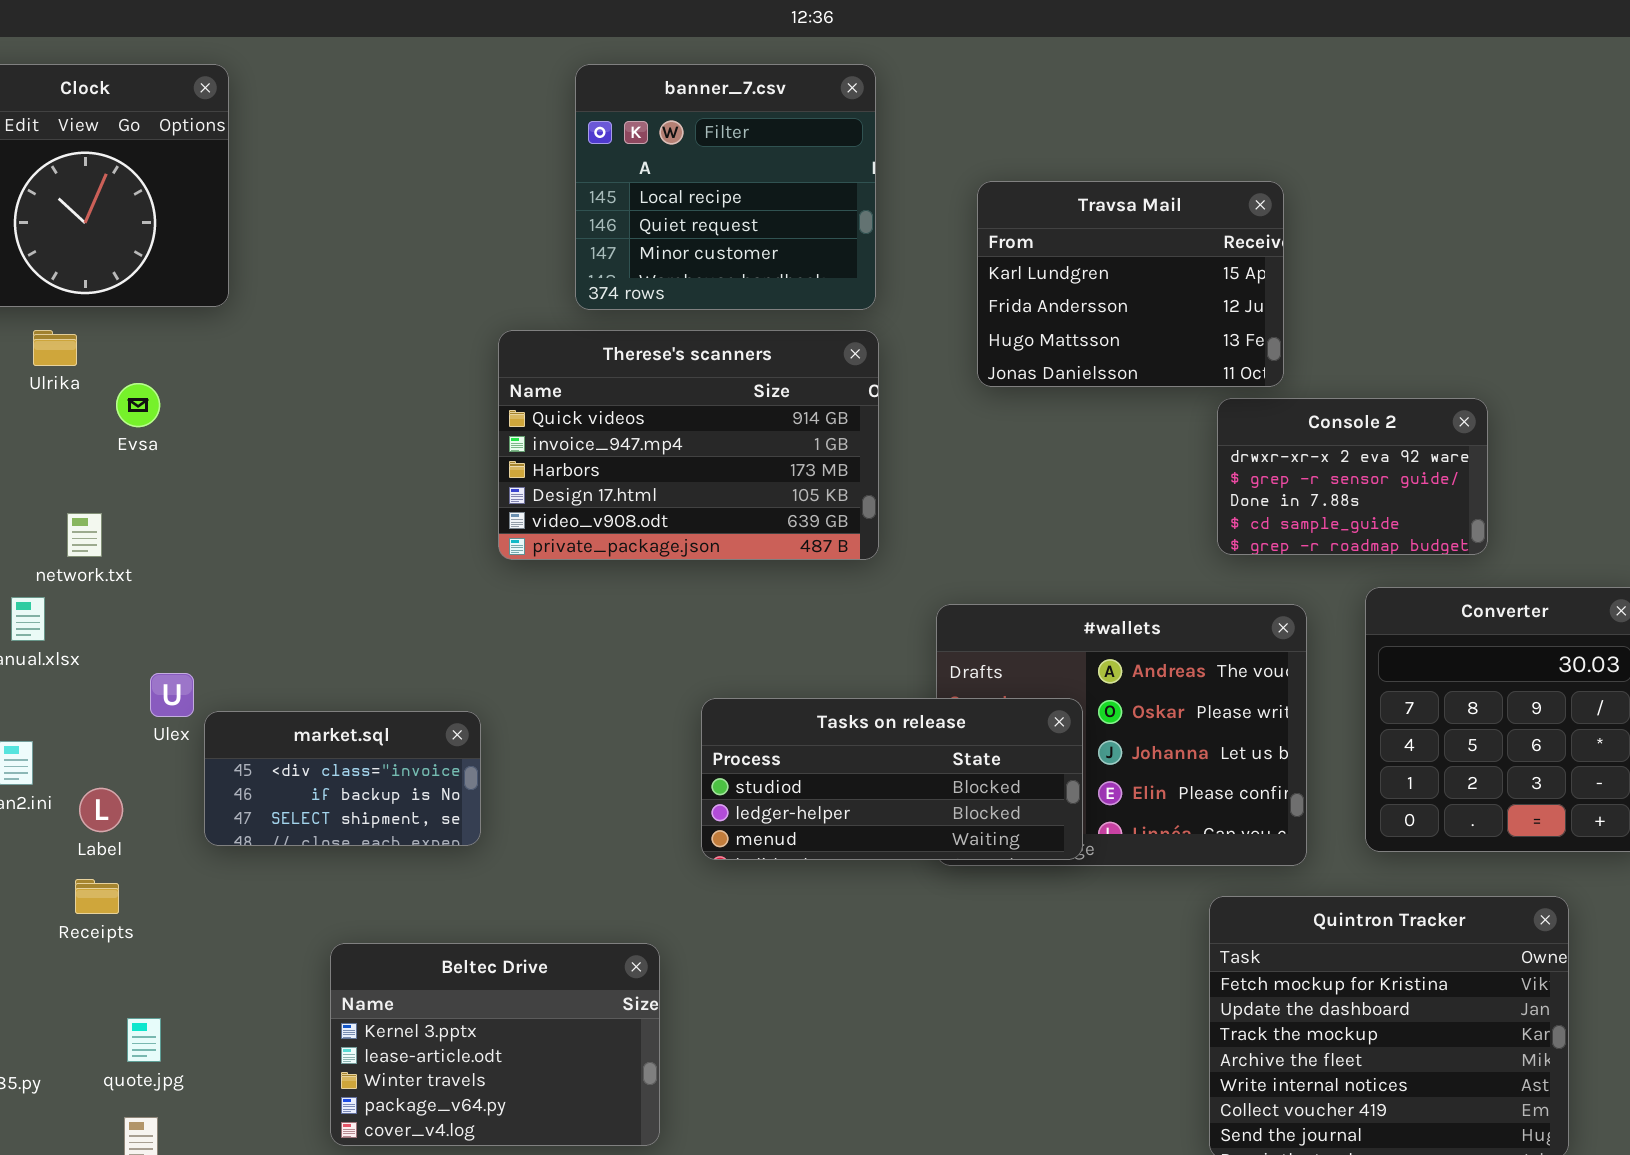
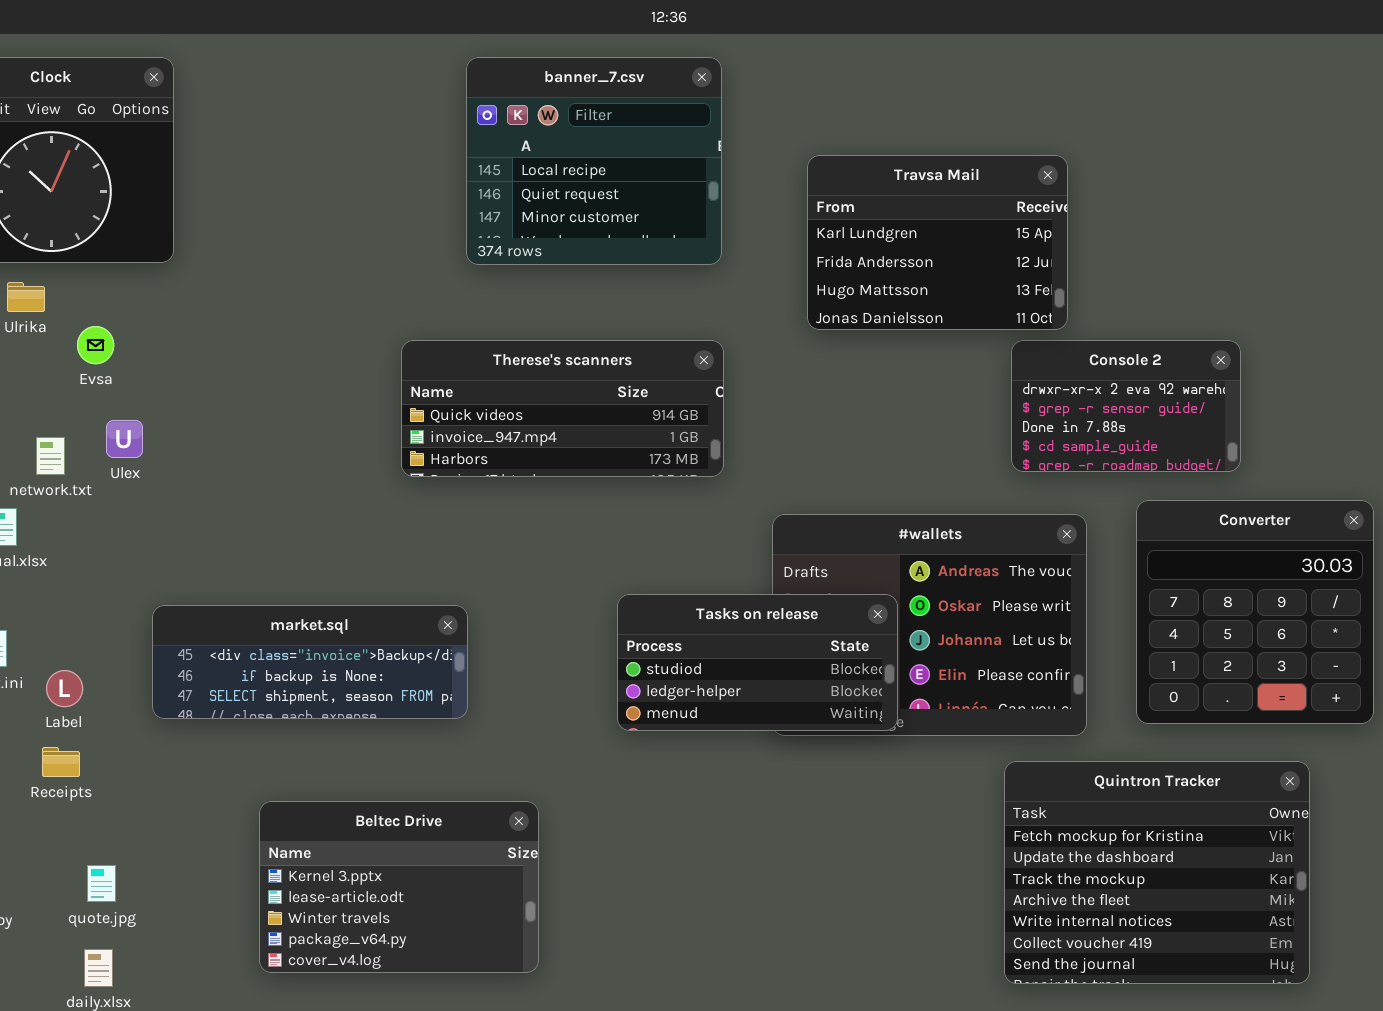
Therese's scanners: [498,330,879,560] -> [401,340,724,477], resized
Ulex: [150,673,194,717] -> [106,420,143,458], moved
Tasks on release: [701,698,1083,860] -> [617,594,898,731], resized
market.sql: [204,711,481,846] -> [152,605,468,719], resized

